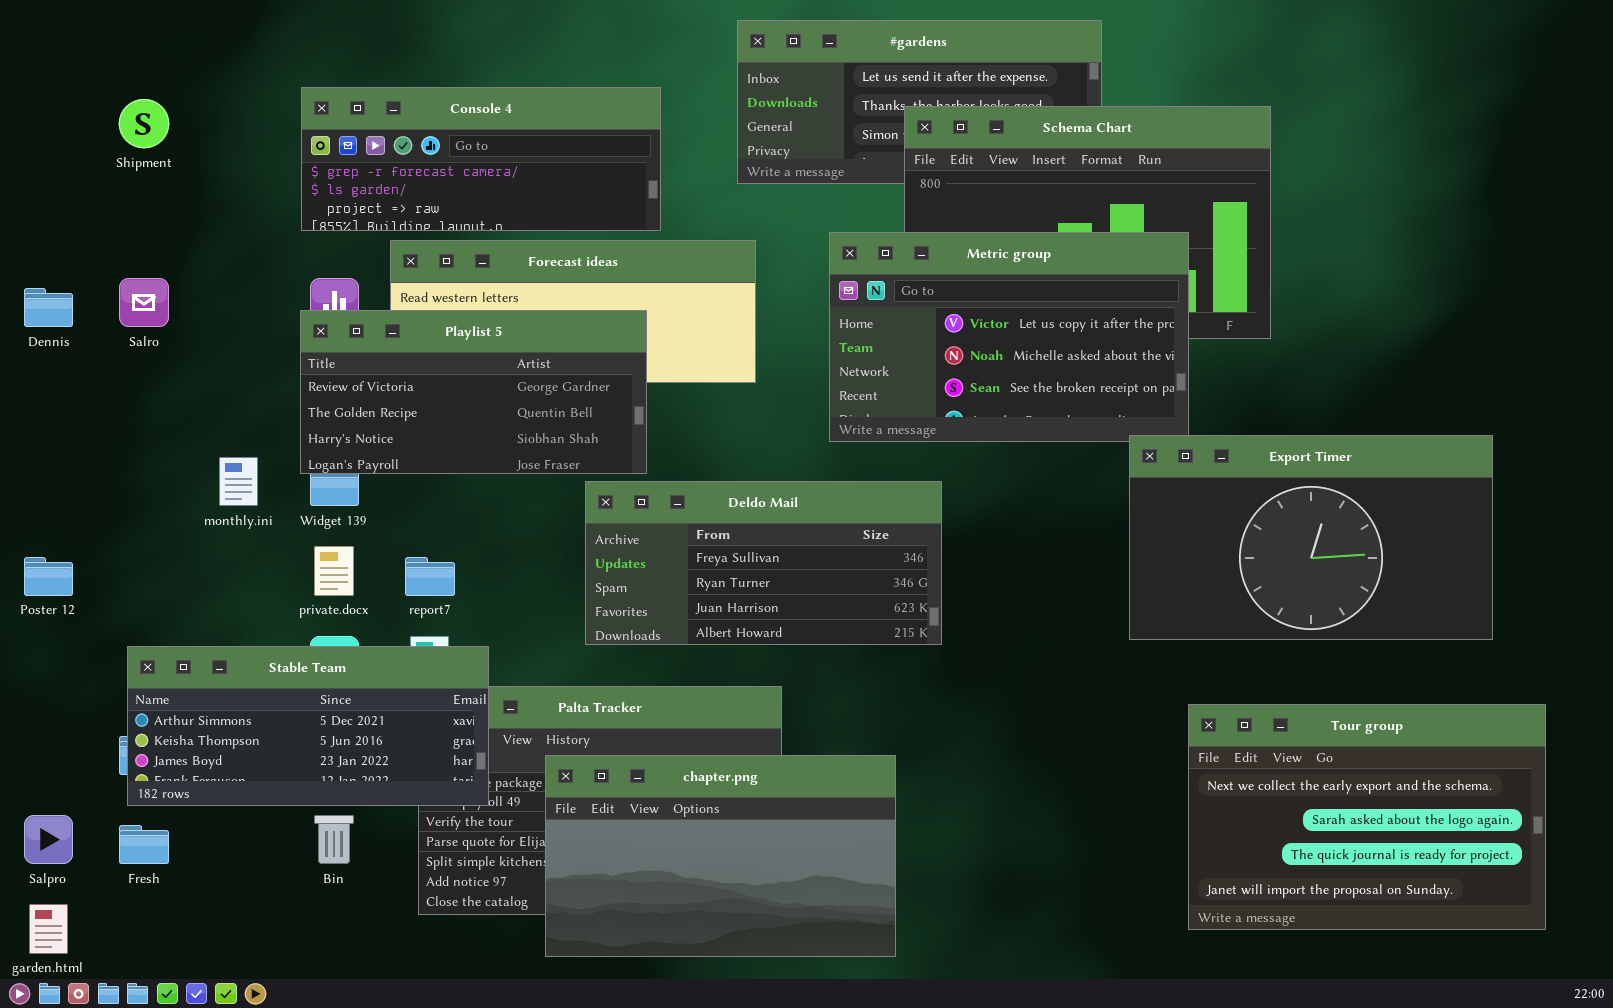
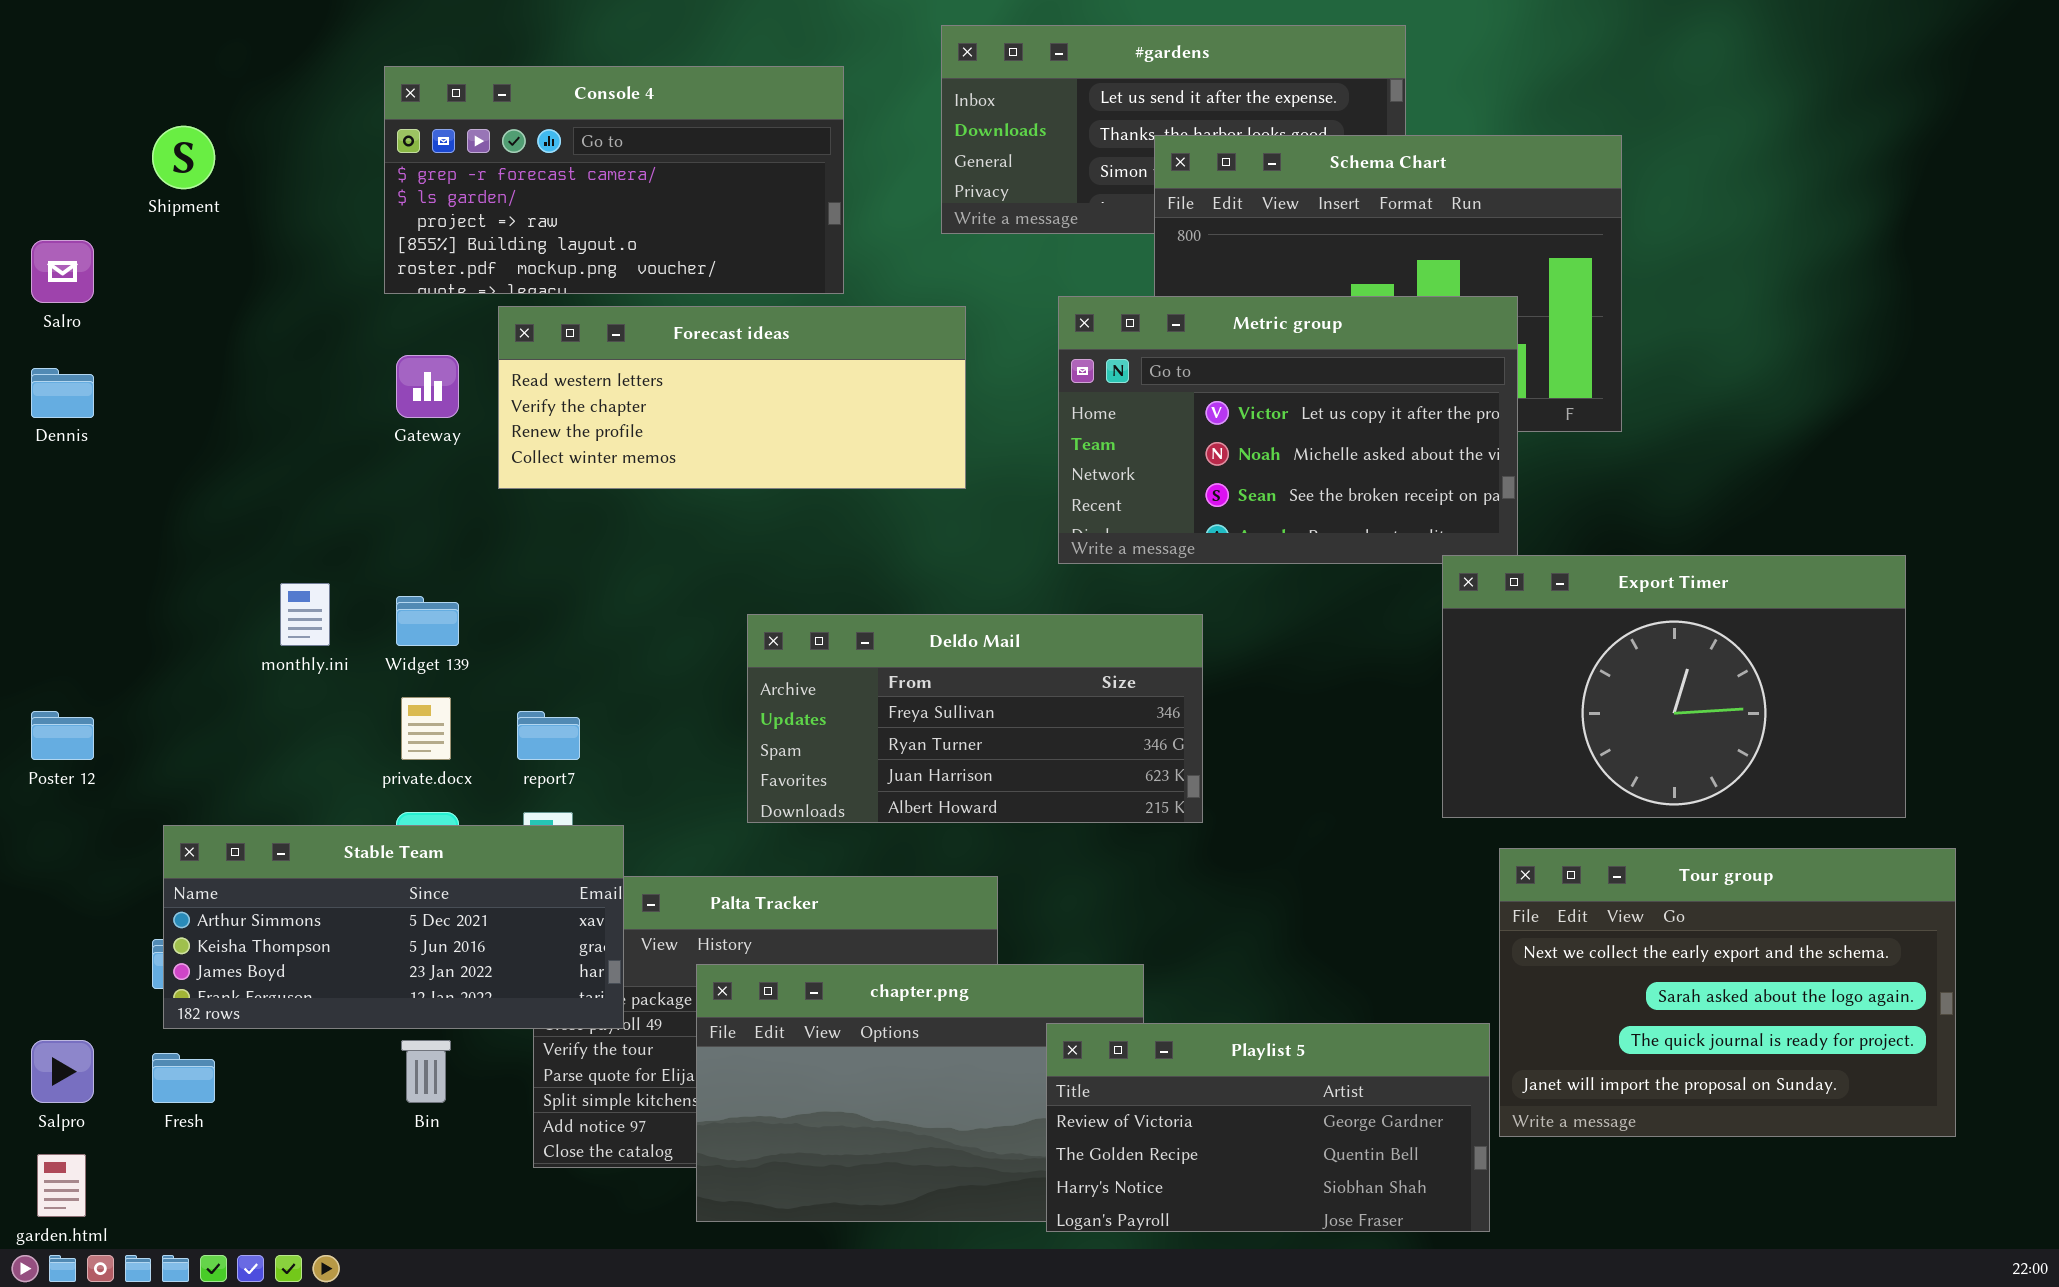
Console 4: [301,87,661,231] -> [384,66,844,294], resized
Salro: [119,278,169,327] -> [31,240,94,303], moved
Playlist 5: [300,310,647,474] -> [1046,1023,1490,1232], moved
Tour group: [1188,704,1546,930] -> [1499,848,1956,1137], moved

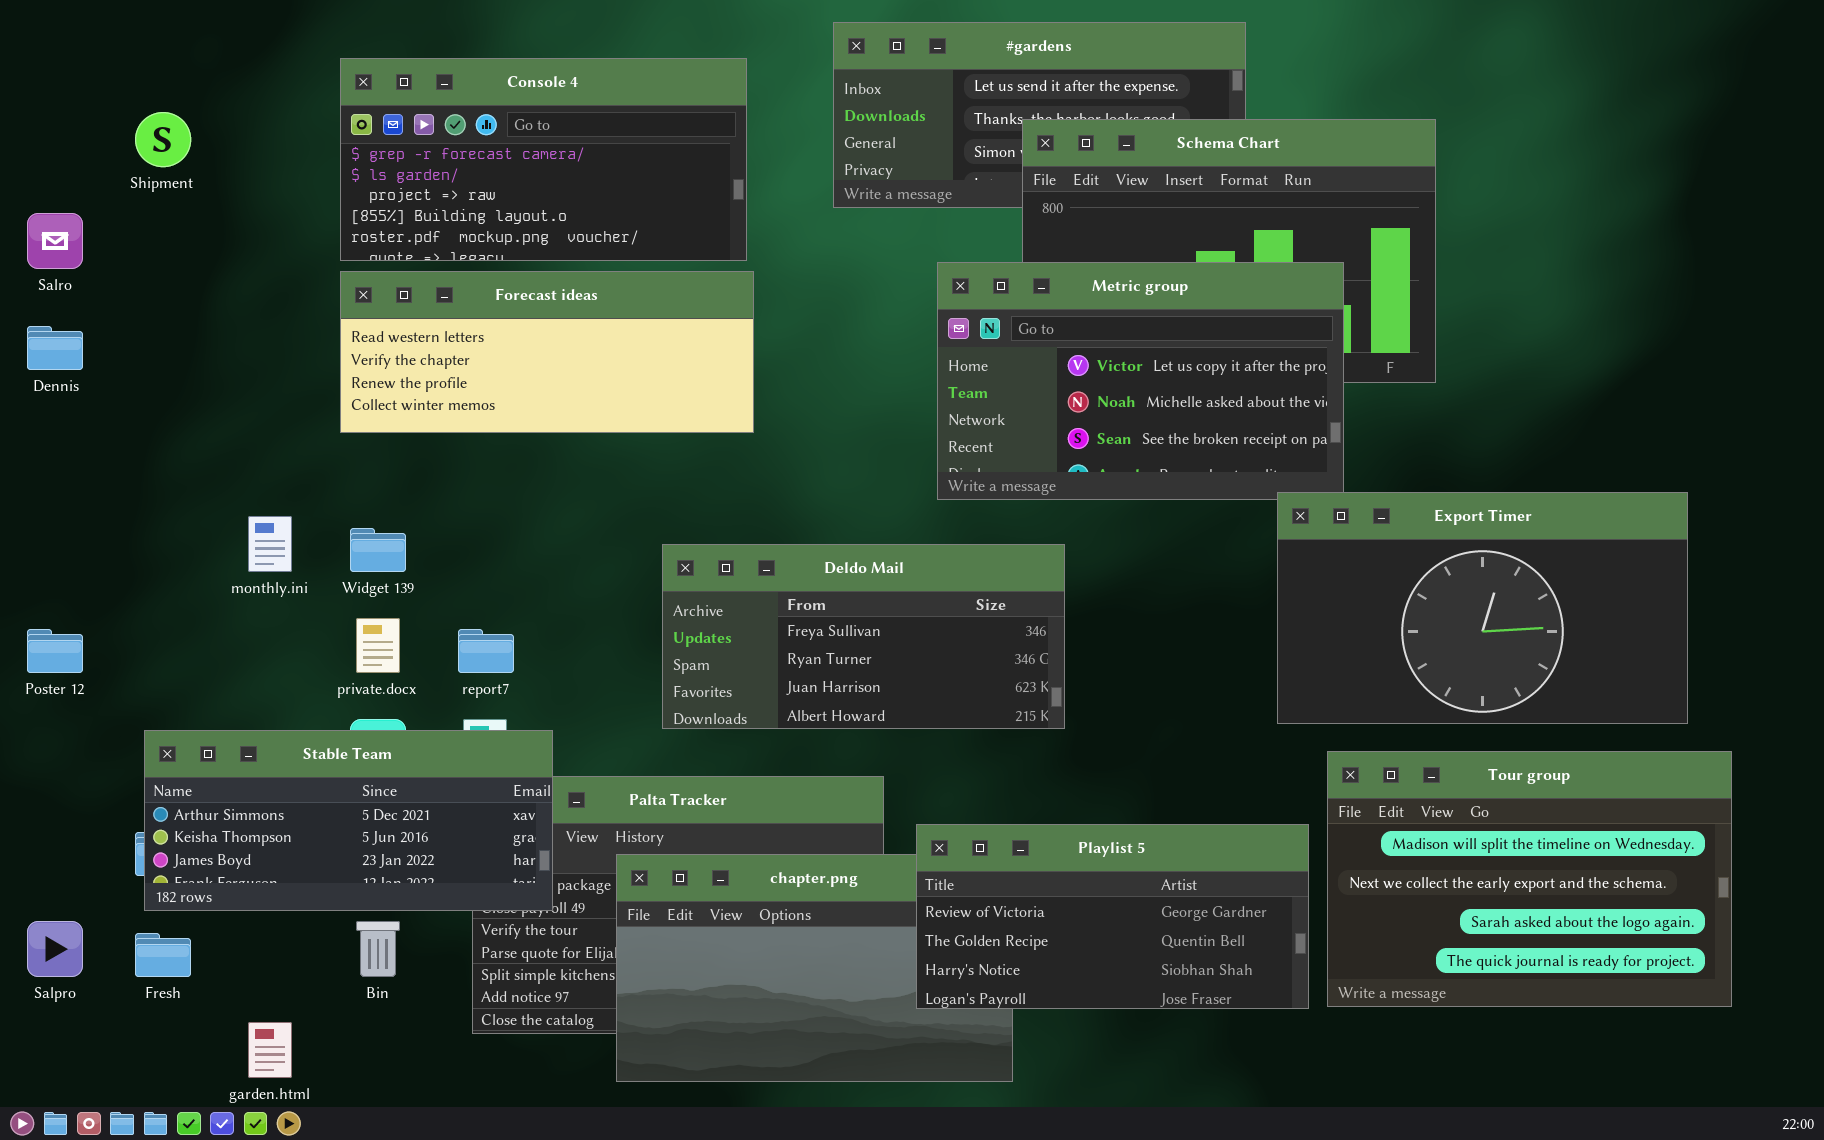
Forecast ideas: [498,306,966,489] -> [340,271,754,433], moved
Tour group: [1499,848,1956,1137] -> [1327,751,1732,1007], scrolled up 1 row
Playlist 5: [1046,1023,1490,1232] -> [916,824,1309,1009], moved
garden.html: [37,1154,86,1217] -> [248,1022,292,1078], moved

